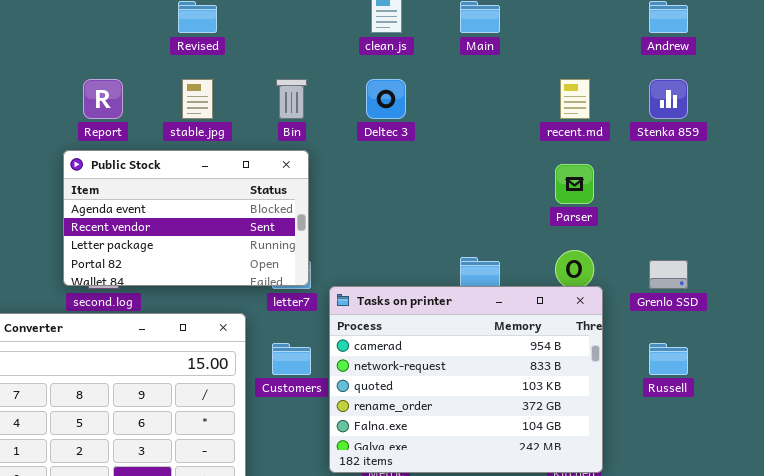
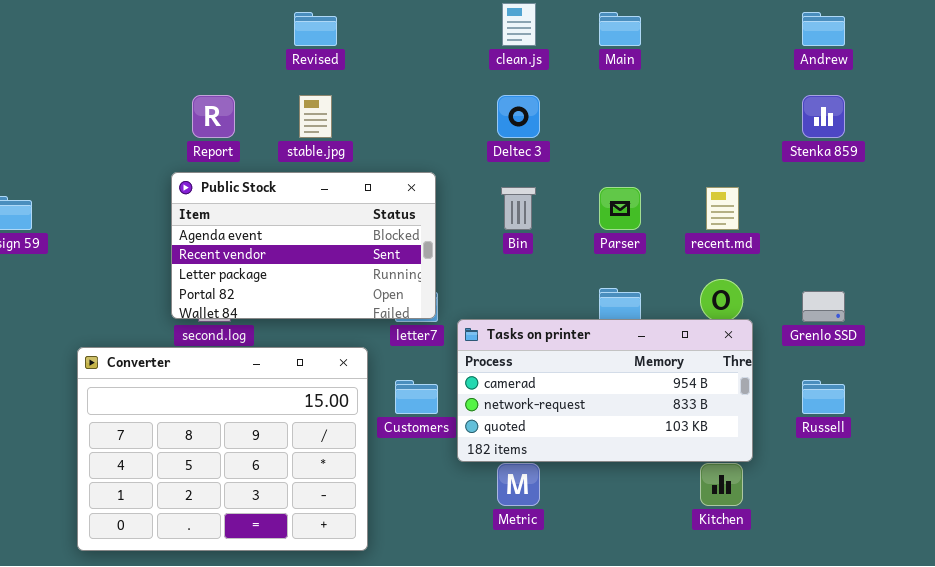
Bin: [276,79,307,119] -> [501,187,536,230], moved
recent.md: [560,79,590,119] -> [706,187,739,230], moved
Parser: [555,164,594,204] -> [599,187,641,230], moved
Tasks on printer: [329,286,603,473] -> [457,319,753,462], resized

